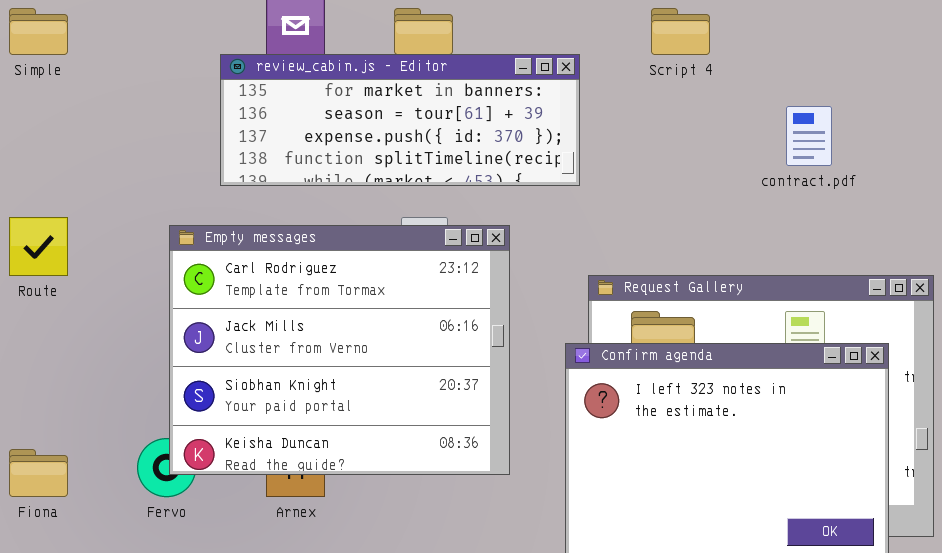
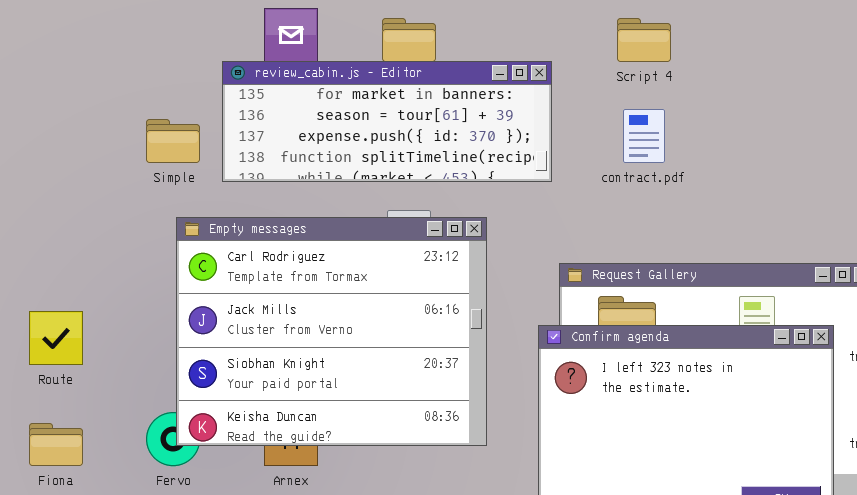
Simple: [9,8,68,55] -> [146,119,200,163], moved
contract.pdf: [786,106,832,166] -> [623,109,665,163], moved
Route: [9,217,68,276] -> [29,311,83,365], moved

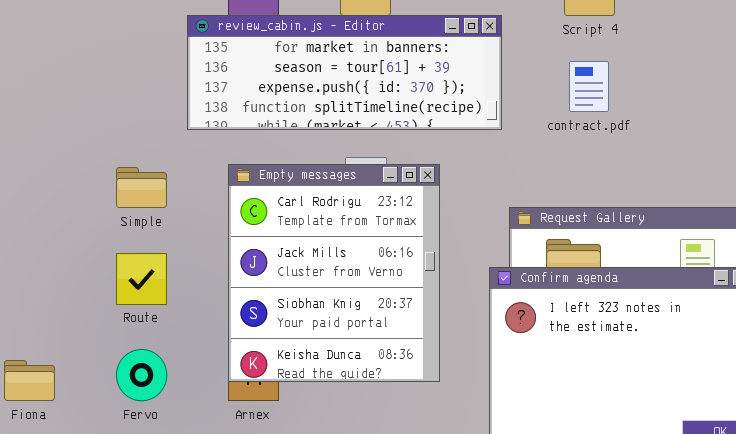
Simple: [146,119,200,163] -> [116,167,167,208], moved
Empty messages: [176,217,487,446] -> [228,164,440,382], resized
Route: [29,311,83,365] -> [116,253,167,305], moved

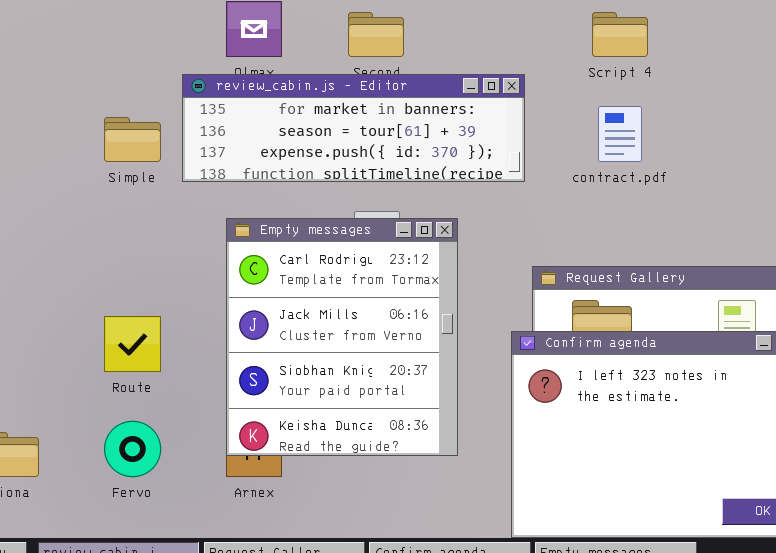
review_cabin.js - Editor: [187,15,502,130] -> [182,74,525,182], resized
Simple: [116,167,167,208] -> [104,117,161,162], moved

